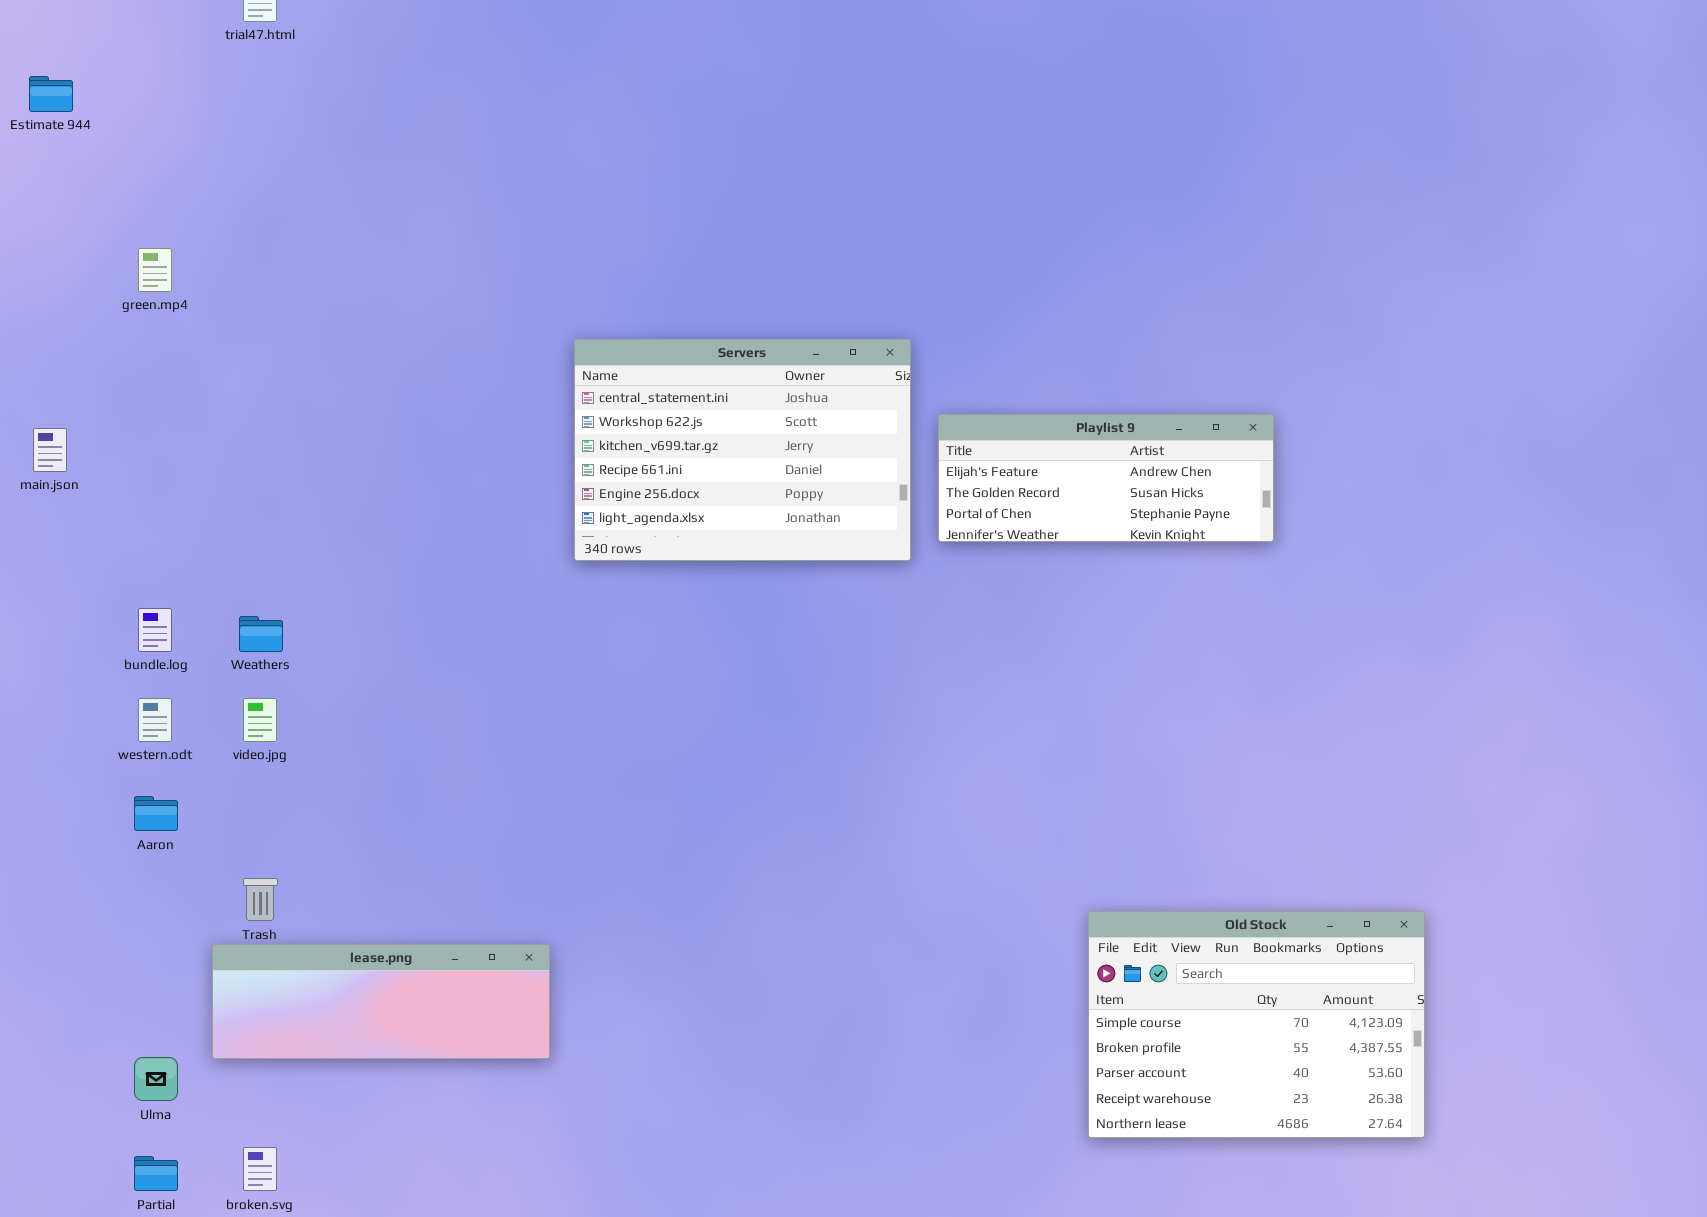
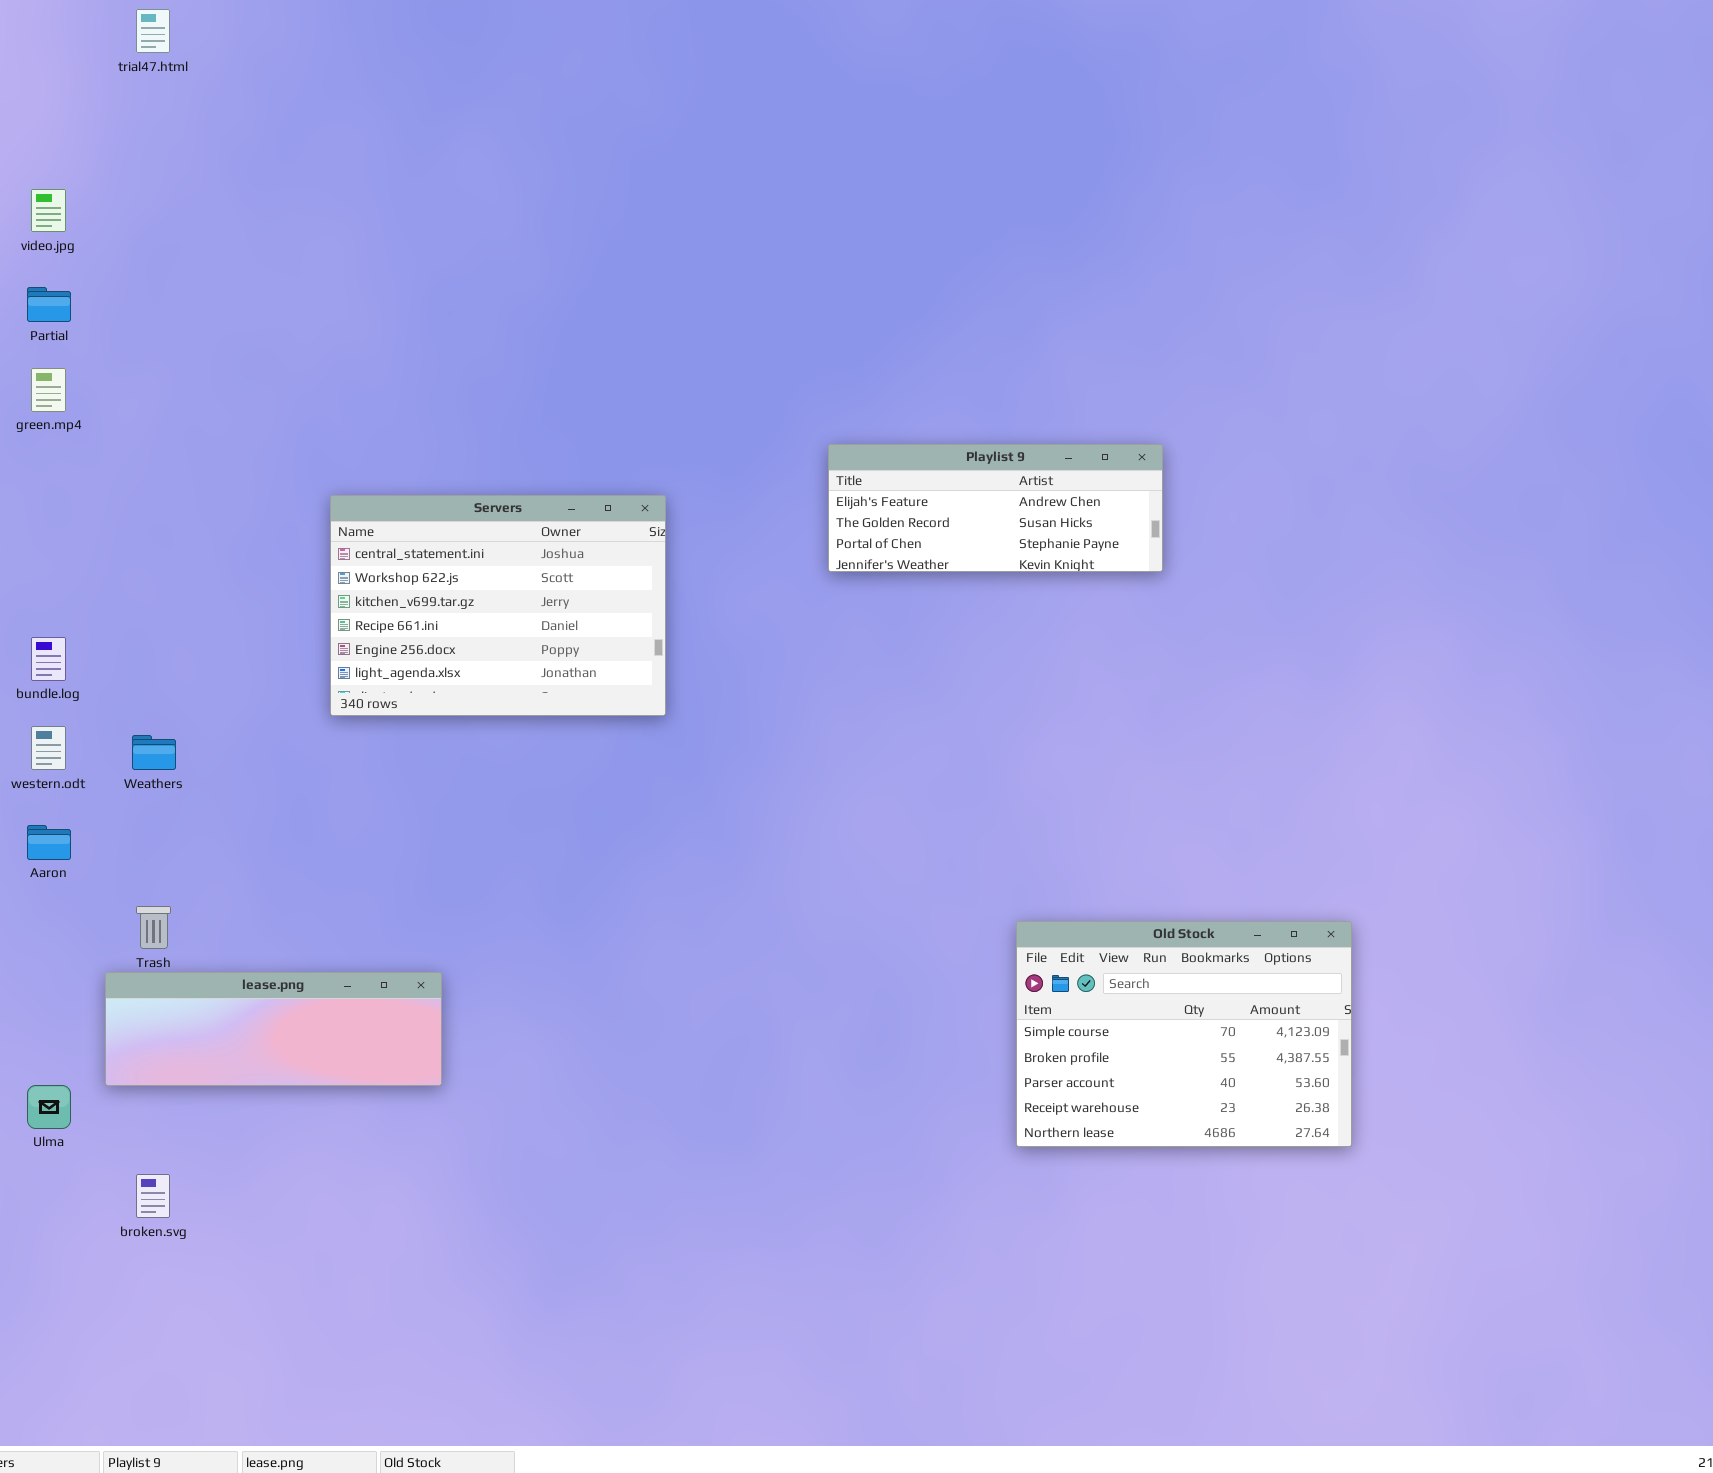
green.mp4: [138,248,172,292] -> [31,368,66,412], moved
Servers: [574,339,911,561] -> [330,495,666,716], moved
Weathers: [239,616,283,652] -> [132,735,176,770], moved
video.jpg: [243,698,277,742] -> [31,189,66,232], moved
Old Stock: [1088,911,1425,1138] -> [1016,921,1352,1147], moved
Partial: [134,1156,178,1191] -> [27,287,71,322], moved

